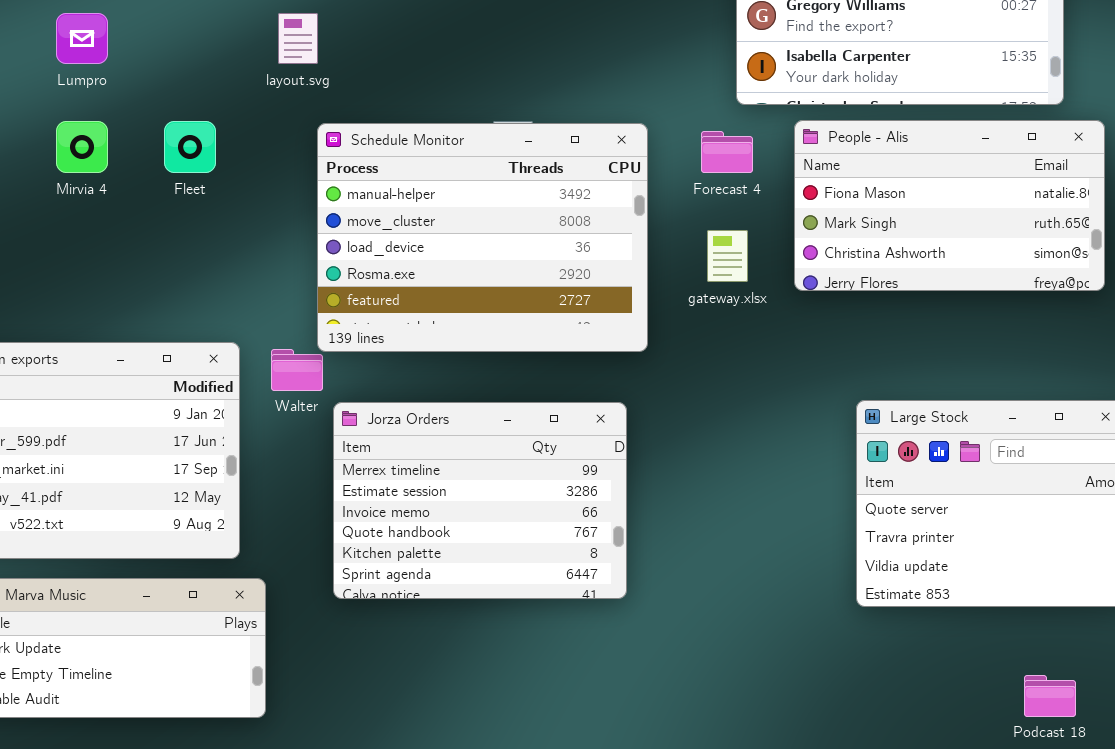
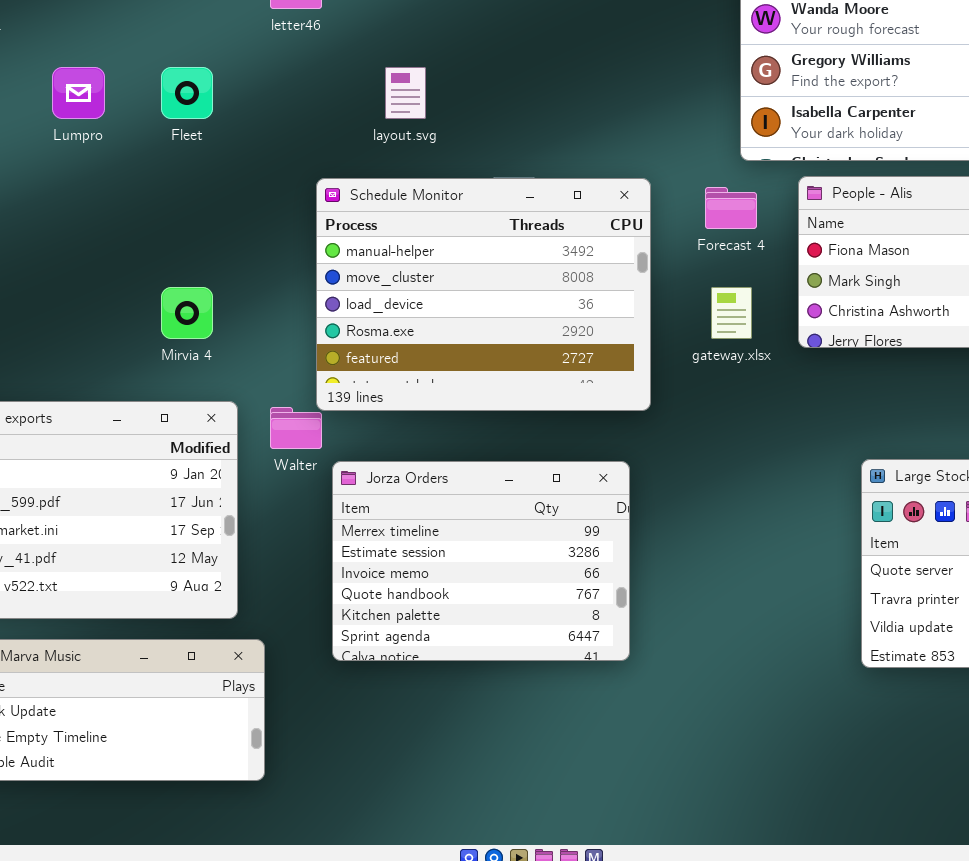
layout.svg: [278,13,318,64] -> [385,67,426,119], moved
Mirvia 4: [56,121,108,173] -> [161,287,213,339], moved
Fleet: [164,121,216,173] -> [161,67,213,119], moved

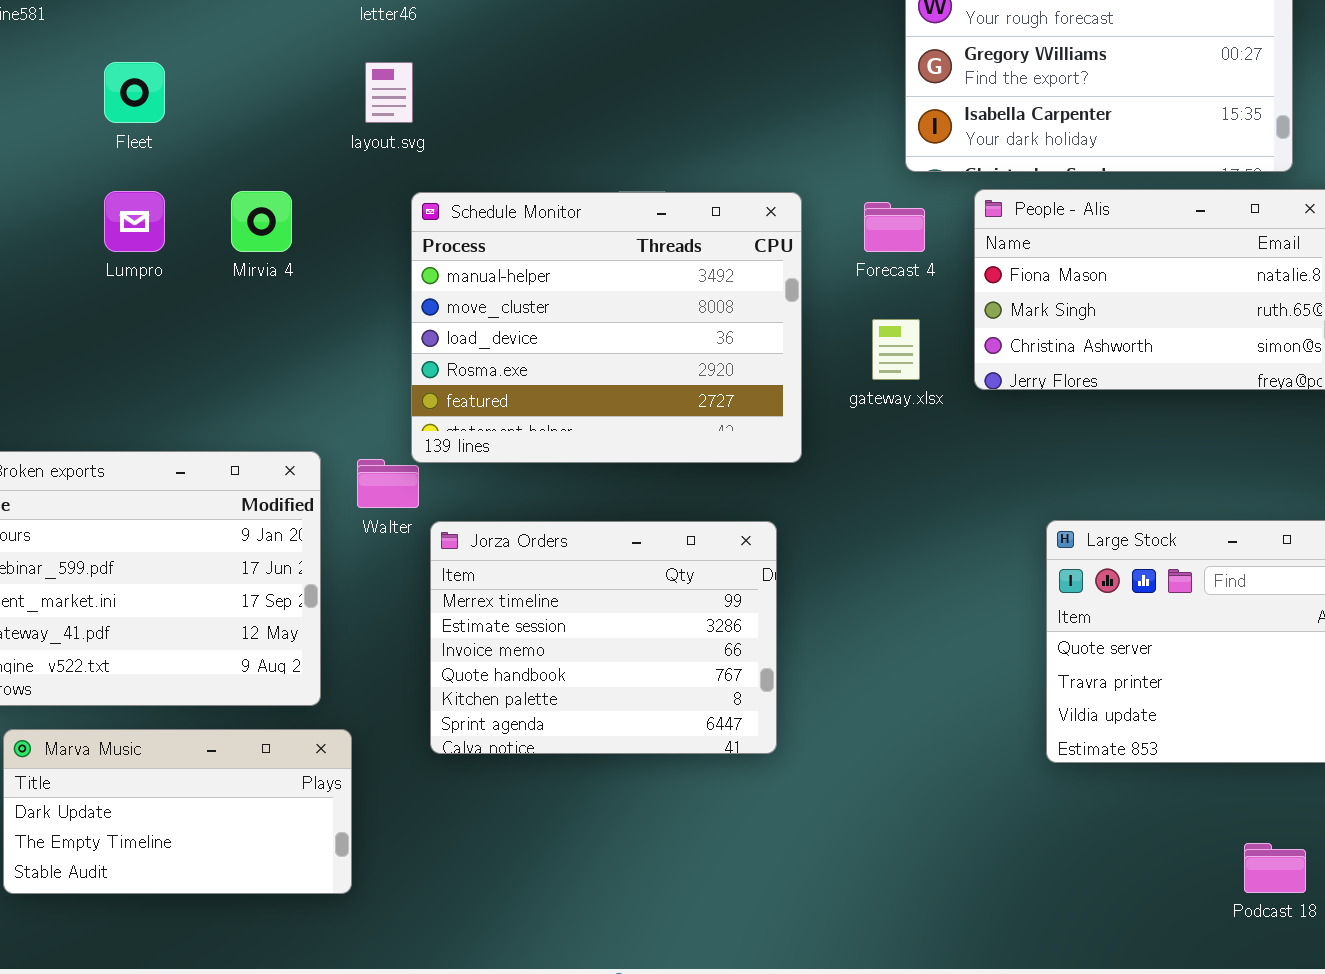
Lumpro: [52,67,105,119] -> [104,191,165,252], moved
Fleet: [161,67,213,119] -> [104,62,165,123], moved
layout.svg: [385,67,426,119] -> [365,62,413,123], moved
Mirvia 4: [161,287,213,339] -> [231,191,292,252], moved

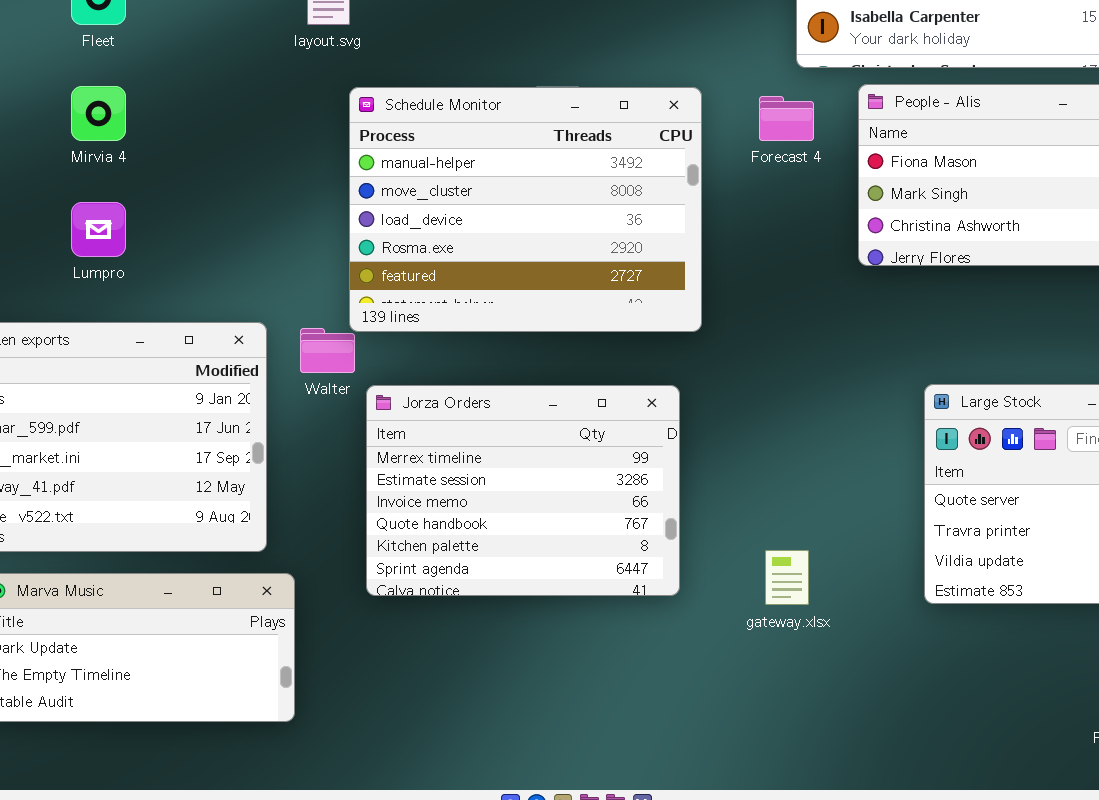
Lumpro: [104,191,165,252] -> [71,202,126,257], moved
Mirvia 4: [231,191,292,252] -> [71,86,126,141], moved
gateway.xlsx: [872,319,920,380] -> [765,550,809,605], moved

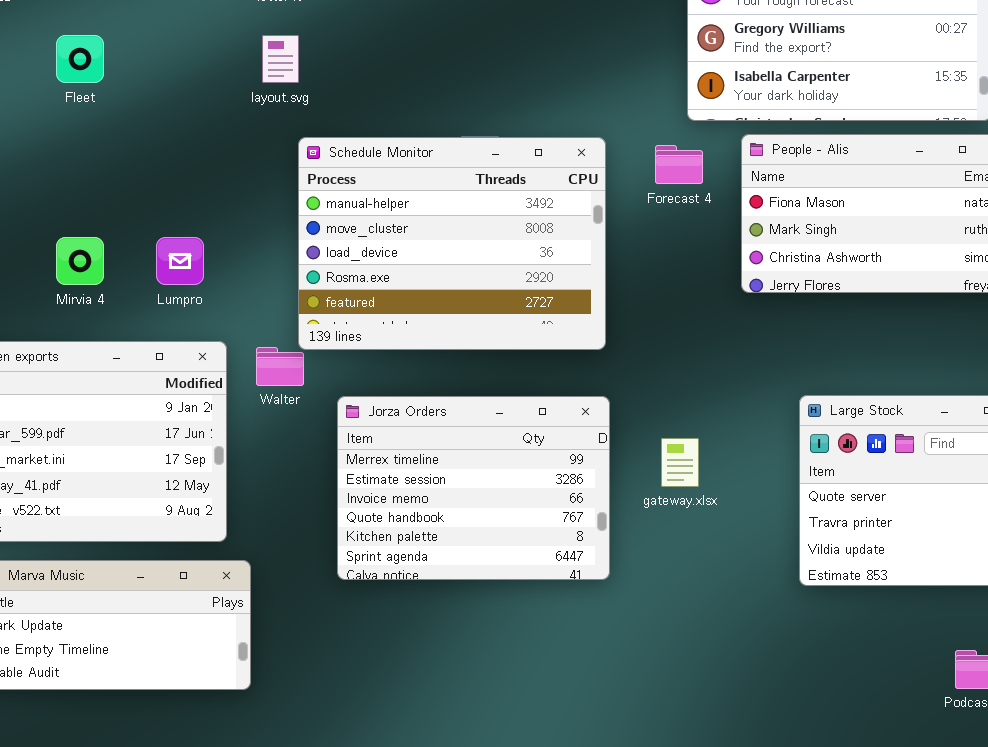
Mirvia 4: [71,86,126,141] -> [56,237,104,285], moved
Lumpro: [71,202,126,257] -> [156,237,204,285], moved
Jorza Orders: [366,385,680,596] -> [337,396,610,580], moved
gateway.xlsx: [765,550,809,605] -> [661,438,699,487], moved

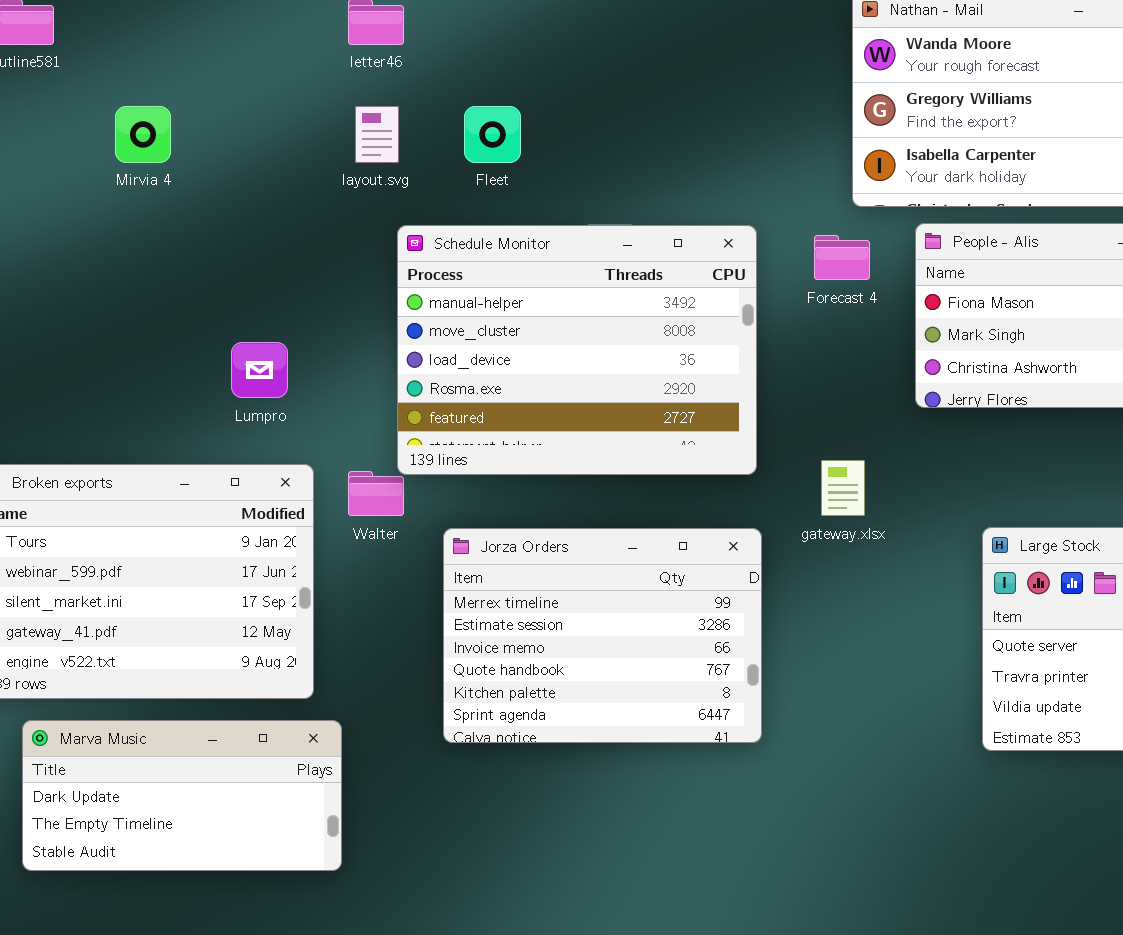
Fleet: [56,35,104,83] -> [464,106,521,163], moved
Mirvia 4: [56,237,104,285] -> [115,106,171,163], moved
gateway.xlsx: [661,438,699,487] -> [821,460,865,516], moved

